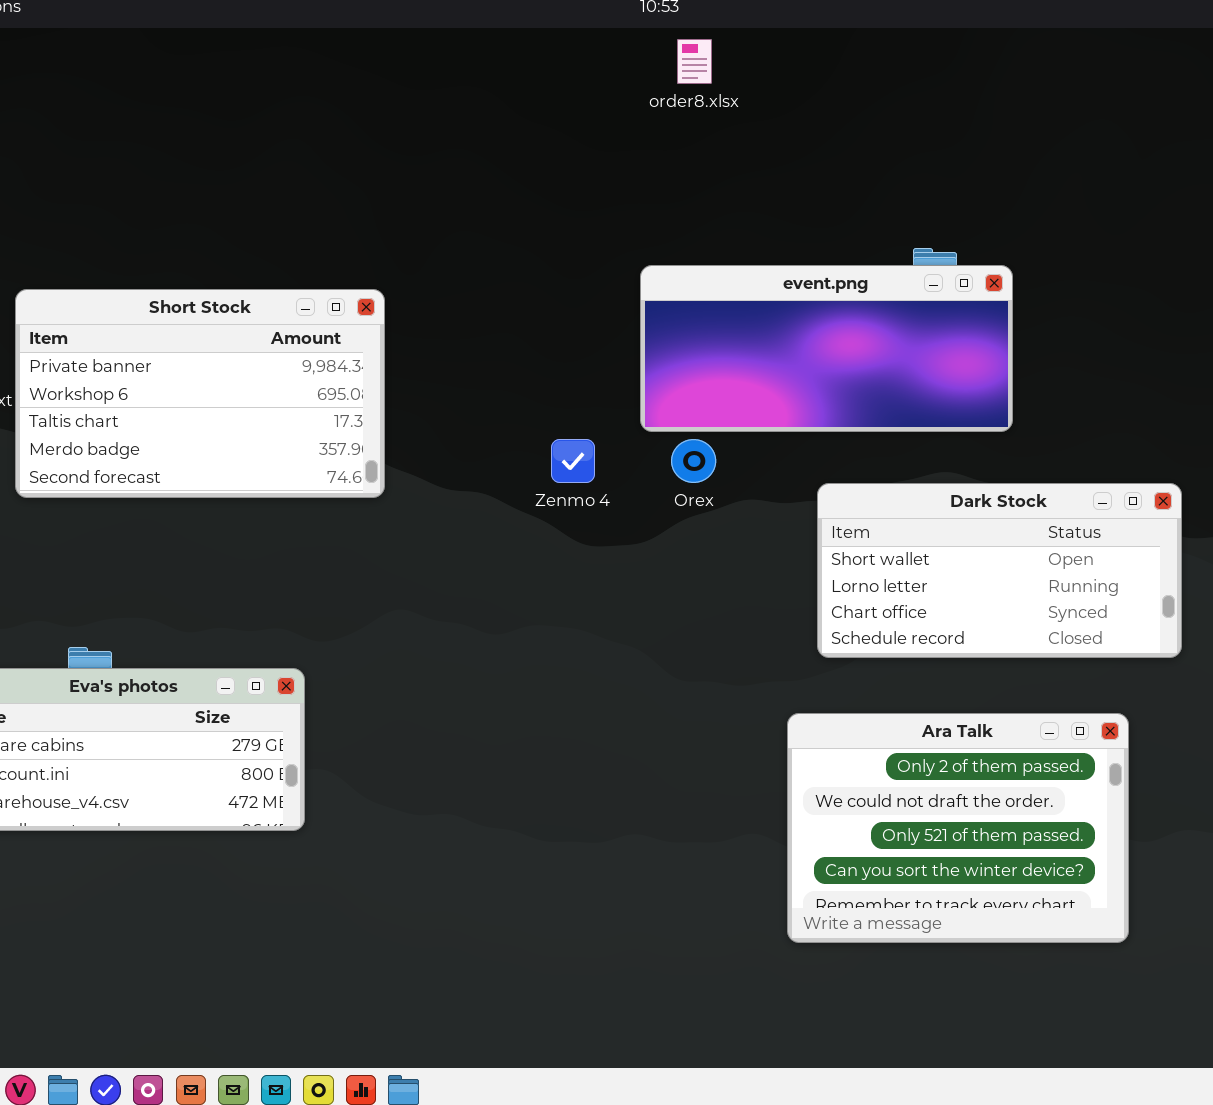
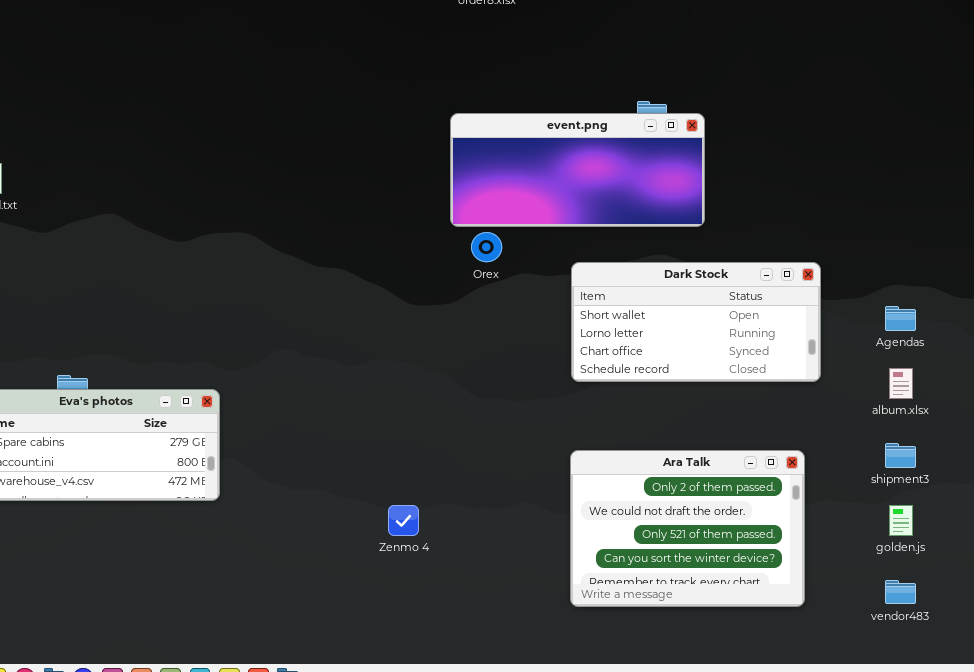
Short Stock: [15,289,385,498] -> none, closed
Zenmo 4: [551,439,595,483] -> [388,505,419,536], moved
Ara Talk: [787,713,1129,943] -> [570,450,805,607], moved

